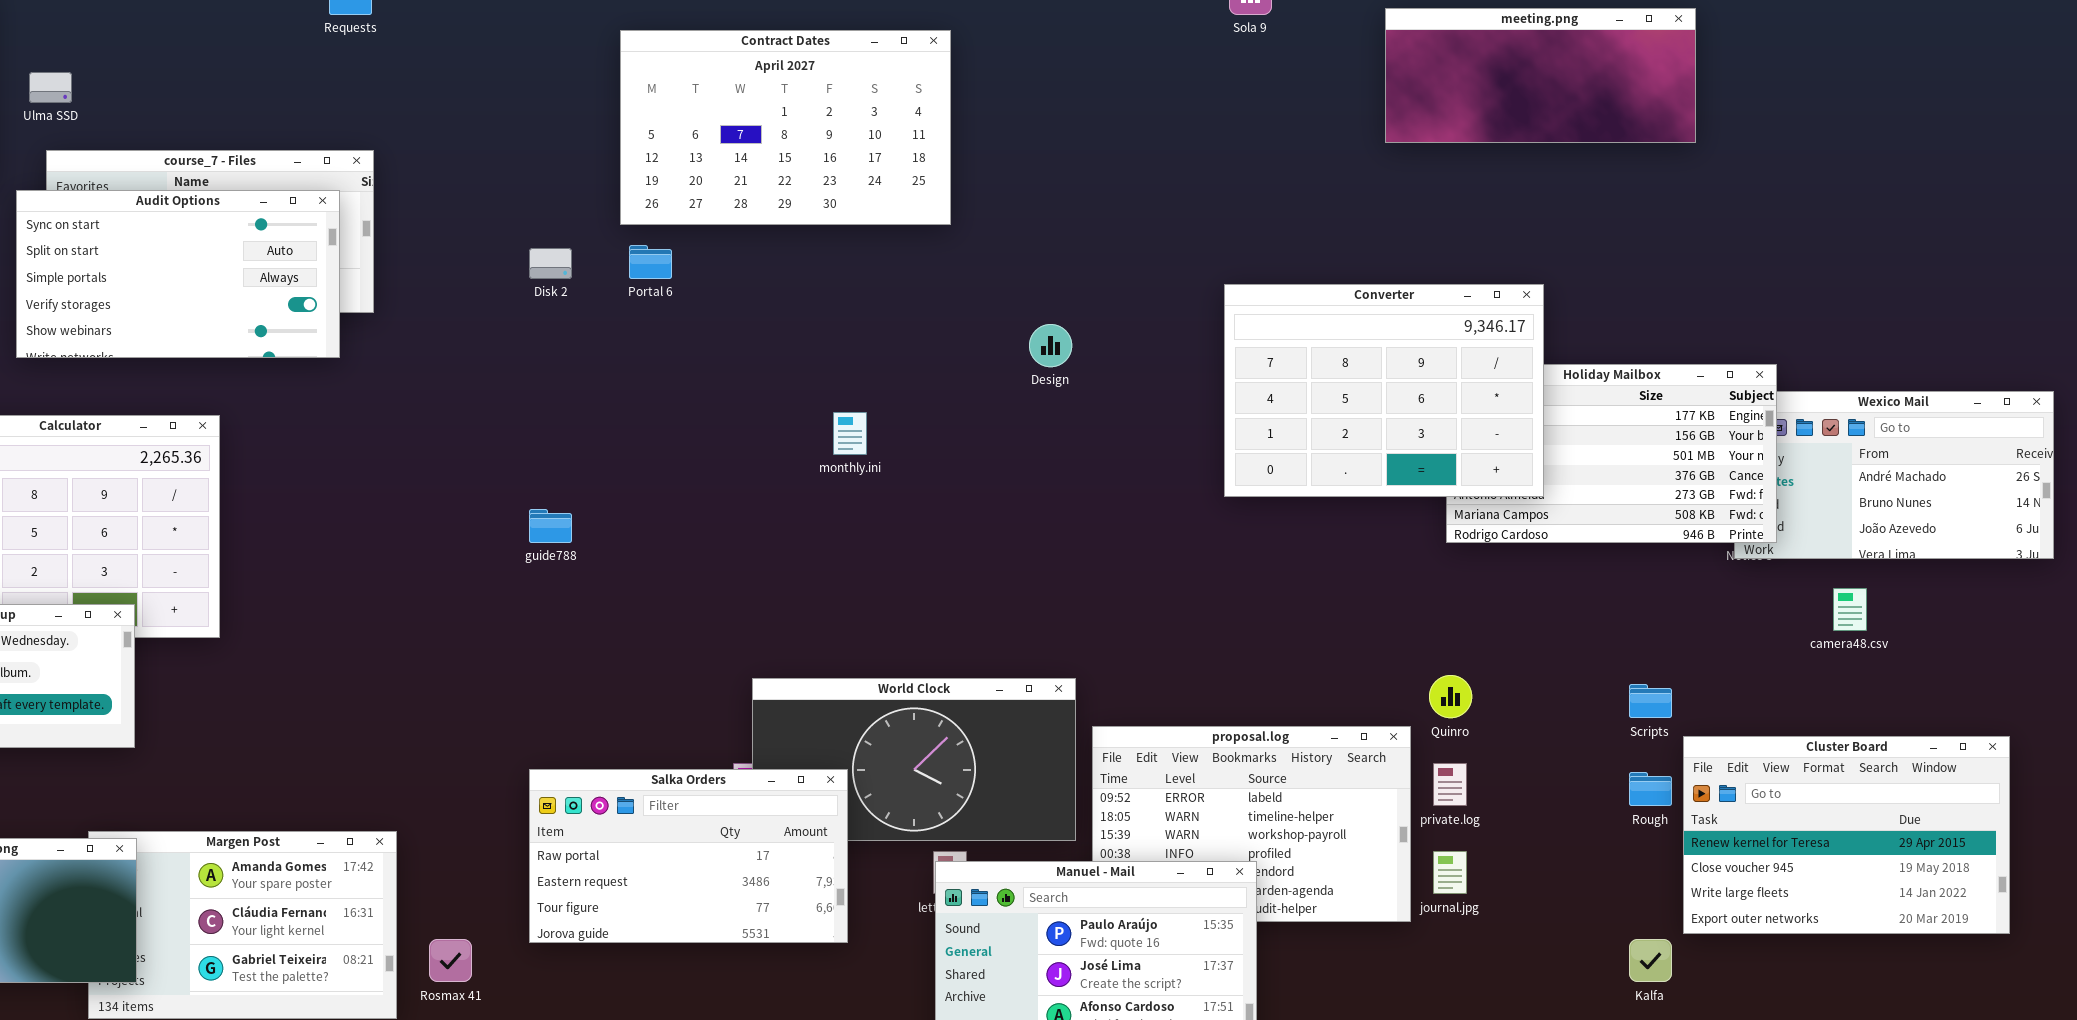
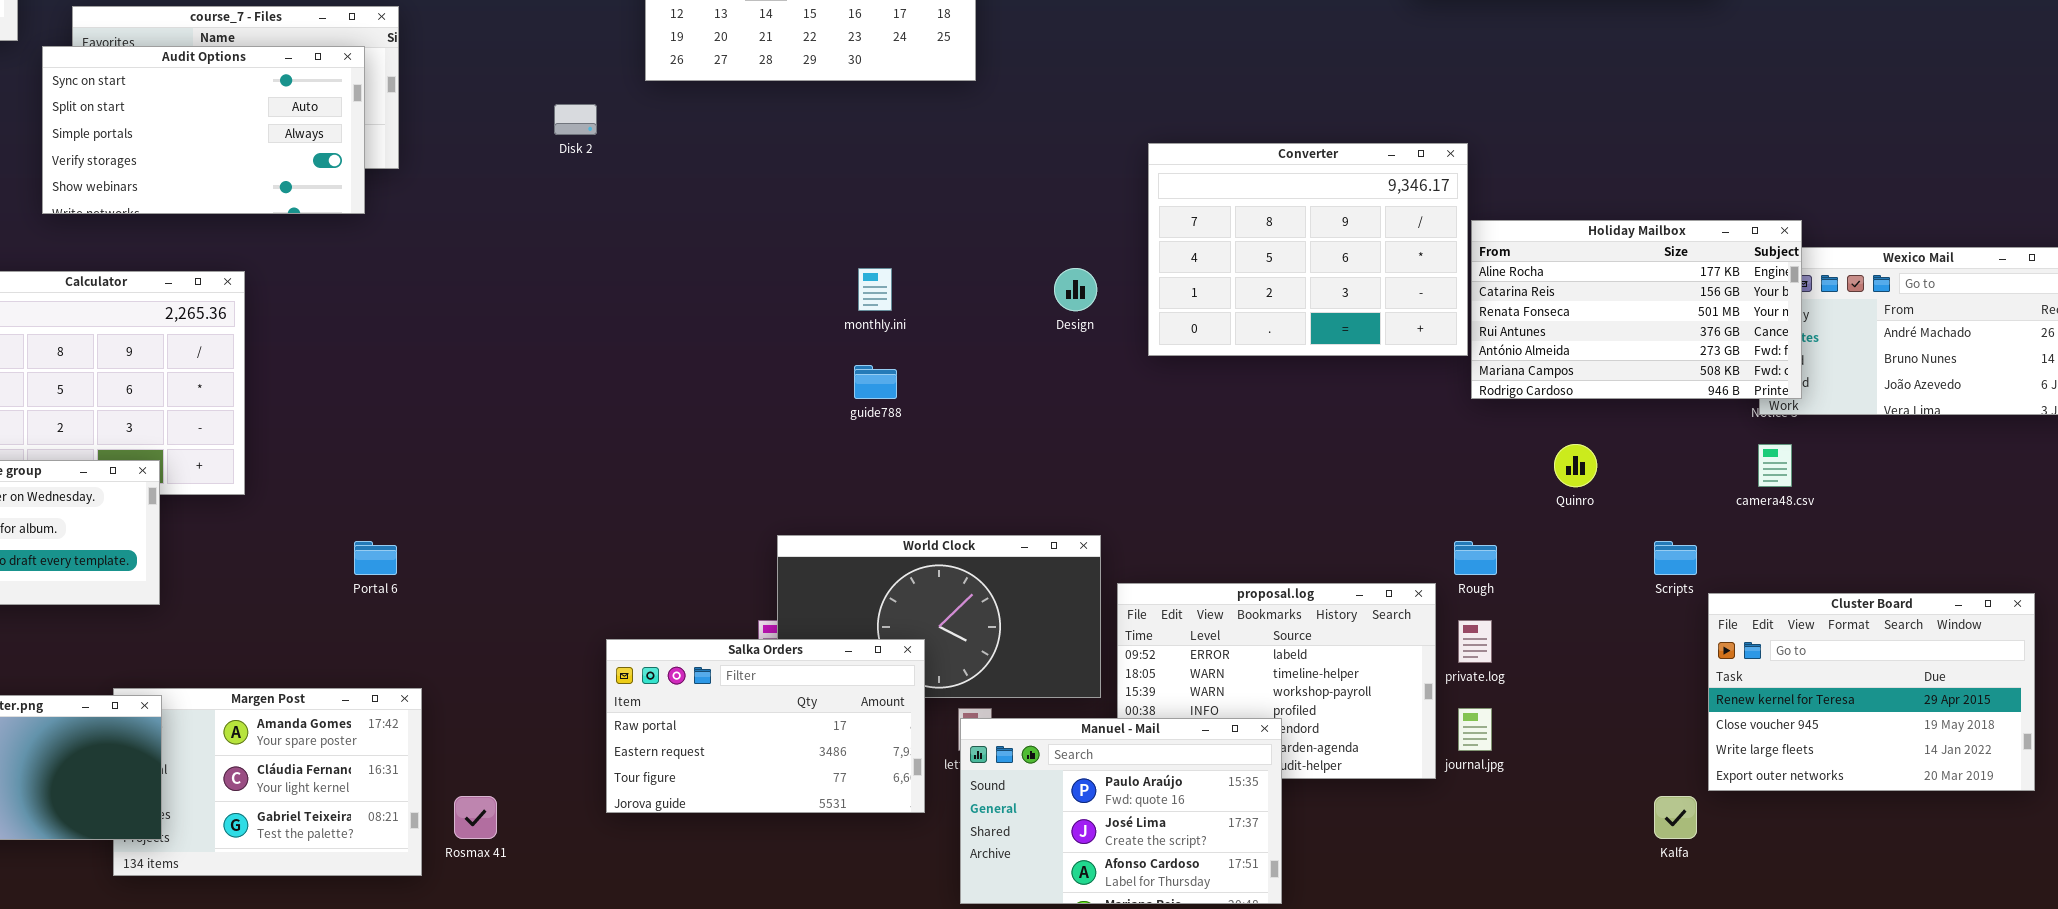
Portal 6: [629,245,672,279] -> [354,541,397,575], moved
Converter: [1224,284,1544,497] -> [1148,143,1468,356], moved
Design: [1029,324,1072,367] -> [1054,268,1097,311], moved
guide788: [529,509,572,543] -> [854,365,897,399], moved
camera48.csv: [1833,588,1867,631] -> [1758,444,1792,487], moved
Quinro: [1429,675,1472,718] -> [1554,444,1597,487], moved
Salka Orders: [529,769,848,943] -> [606,639,925,813], moved
Rough: [1629,772,1672,806] -> [1454,541,1497,575], moved

